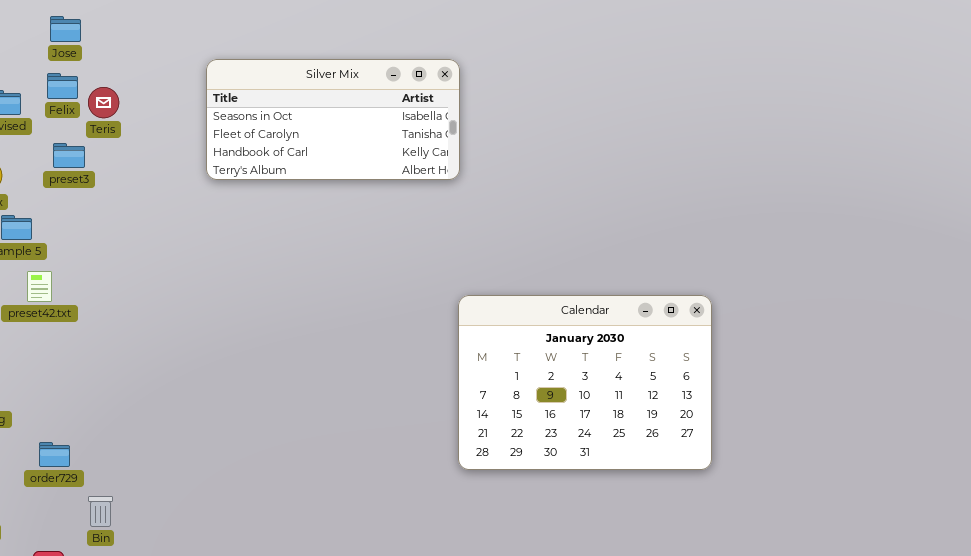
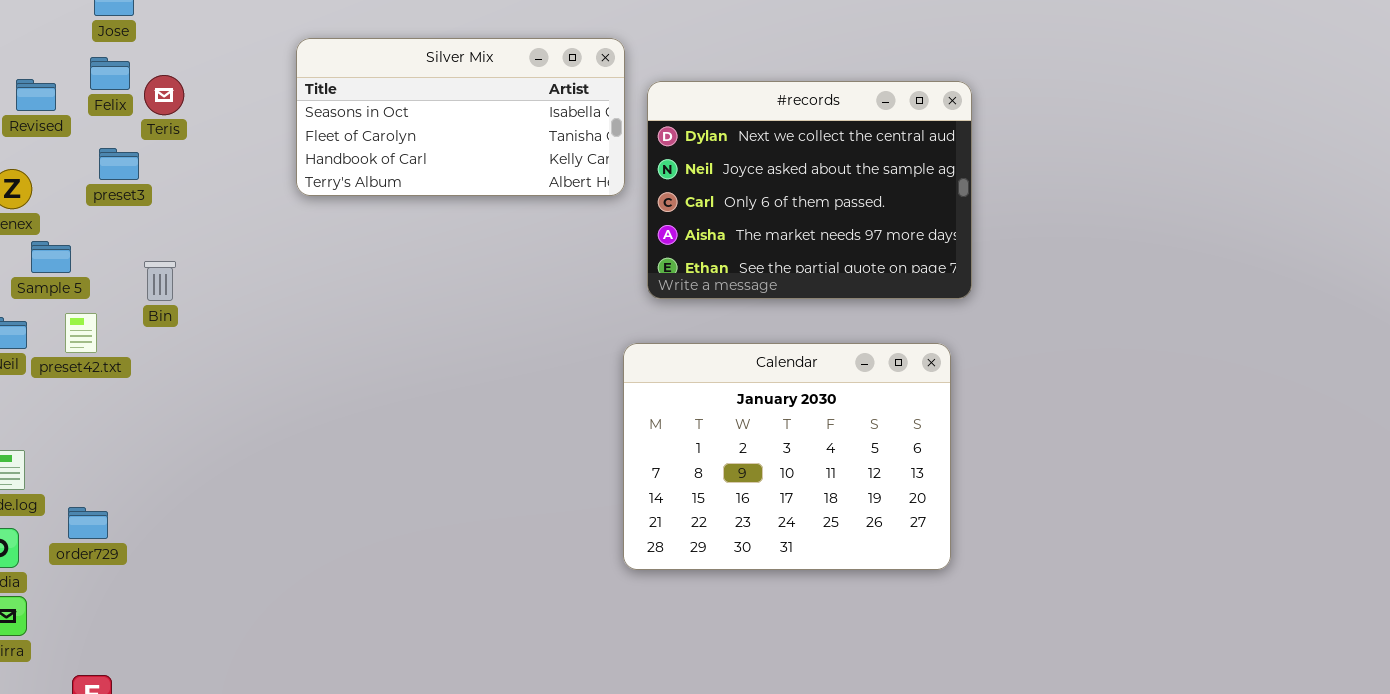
#records: none -> [647,81,972,299], opened
order729: [39,442,70,467] -> [68,507,108,539], moved
Bin: [88,496,113,527] -> [144,261,176,301], moved

